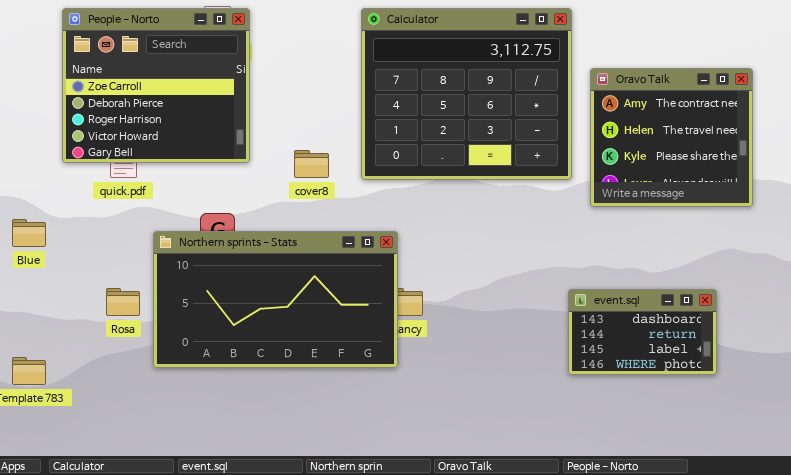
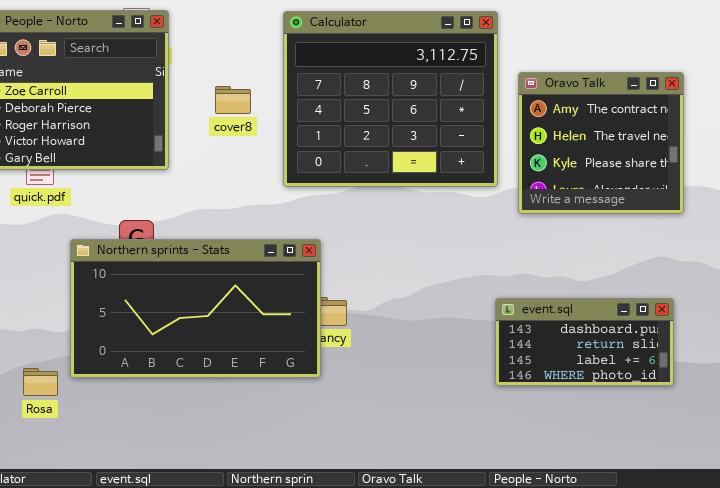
cover8: [294,150,329,178] -> [215,86,251,114], moved
Rosa: [106,288,140,316] -> [23,368,58,396], moved
event.sql: [568,289,717,375] -> [495,298,674,386], resized

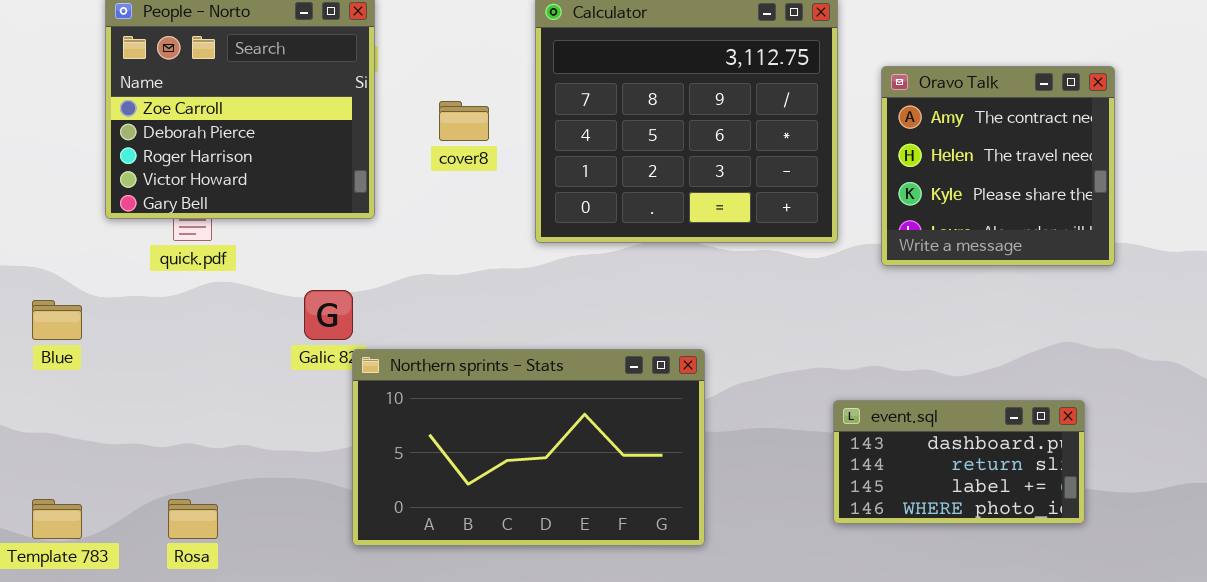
Oravo Talk: [518,72,684,214] -> [881,66,1115,266], moved
Northern sprints - Stats: [70,239,321,378] -> [352,349,705,546], moved

